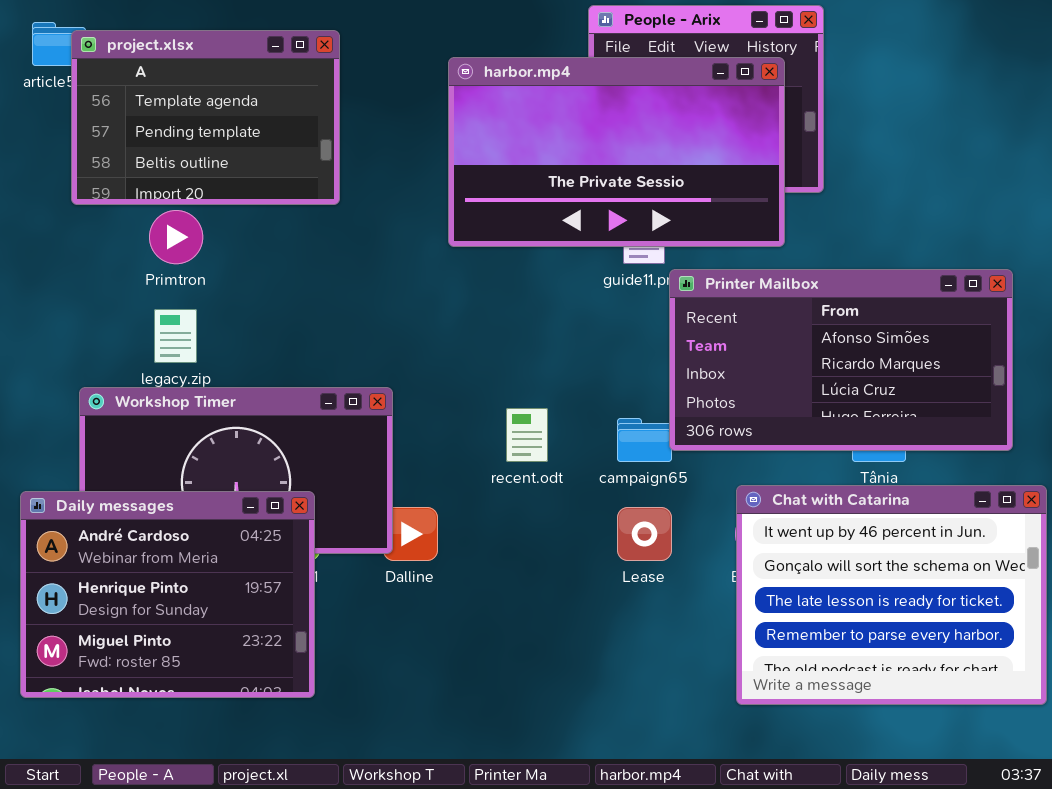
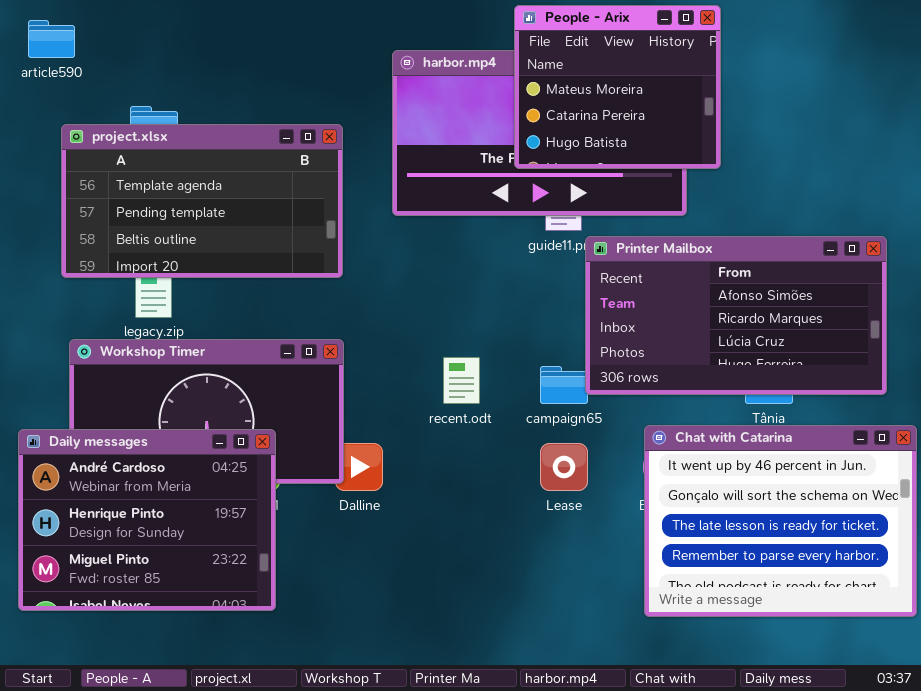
People - Arix: [588,5,824,193] -> [514,5,721,169], raised
project.xlsx: [71,30,340,205] -> [61,124,343,278], moved, resized

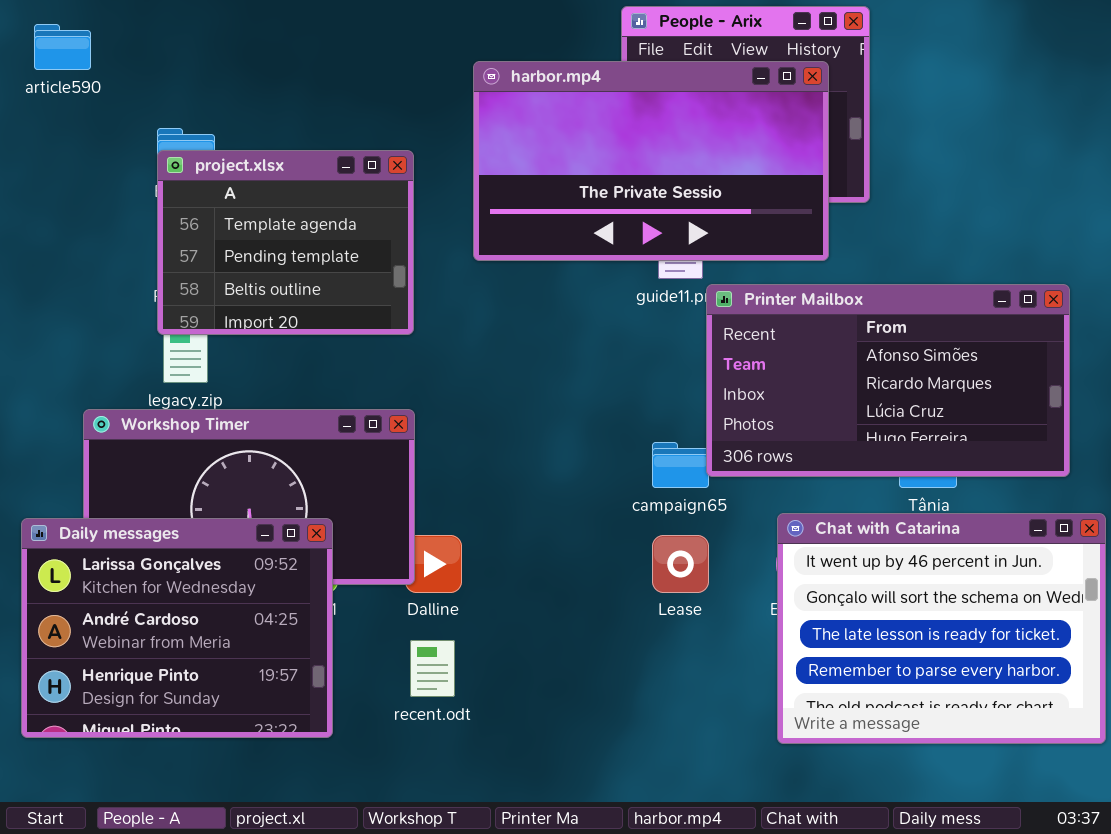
harbor.mp4: [392,50,687,216] -> [473,61,829,261], raised
project.xlsx: [61,124,343,278] -> [157,150,414,335], resized
recent.odt: [443,357,480,404] -> [410,640,455,697], moved
Daily messages: [18,429,276,611] -> [21,518,333,738], scrolled up 1 row

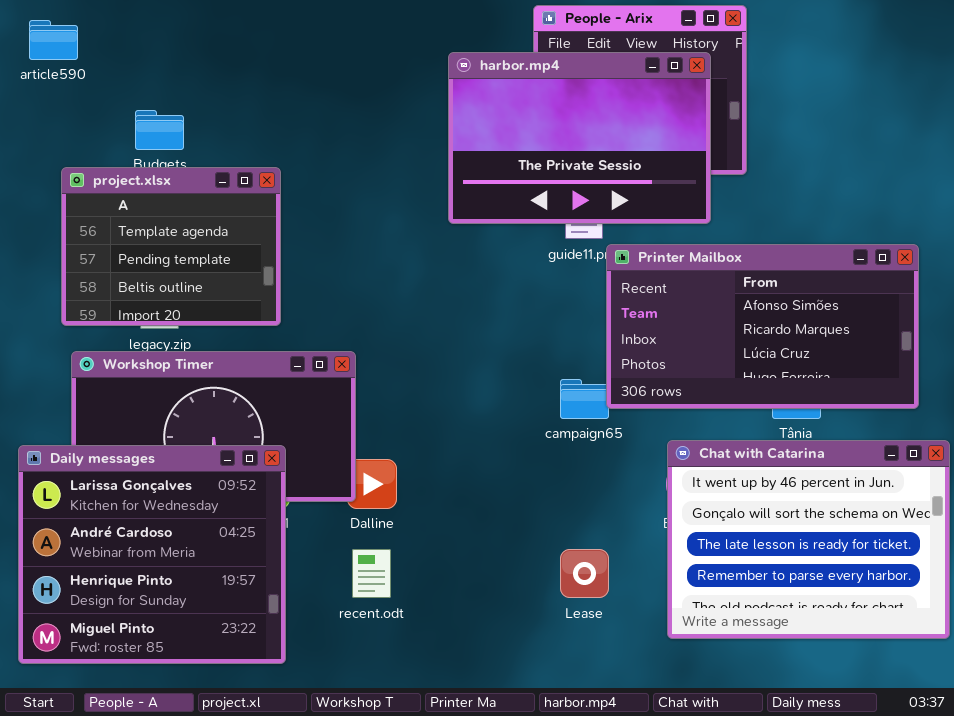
harbor.mp4: [473,61,829,261] -> [448,52,711,224], resized
project.xlsx: [157,150,414,335] -> [61,167,281,326], moved
Daily messages: [21,518,333,738] -> [18,445,286,664], resized
Lease: [652,535,709,593] -> [560,549,609,598], moved

